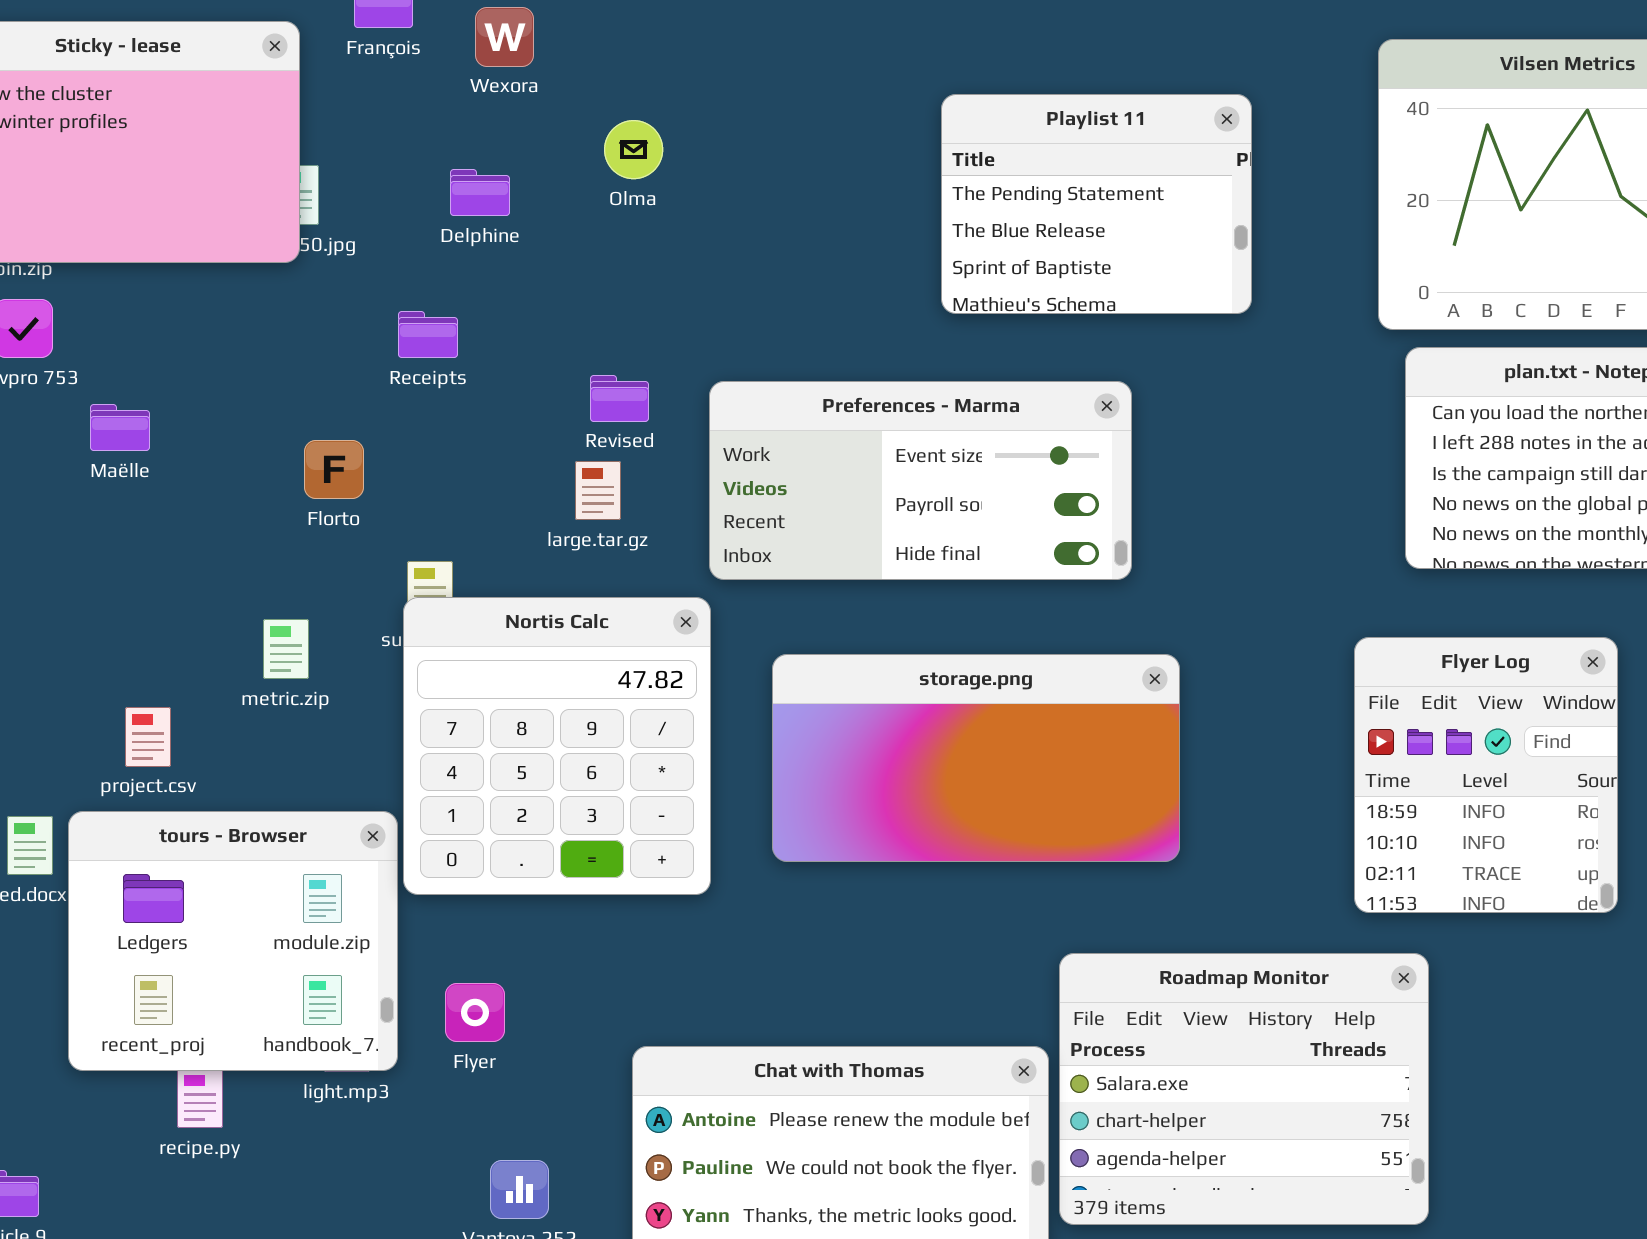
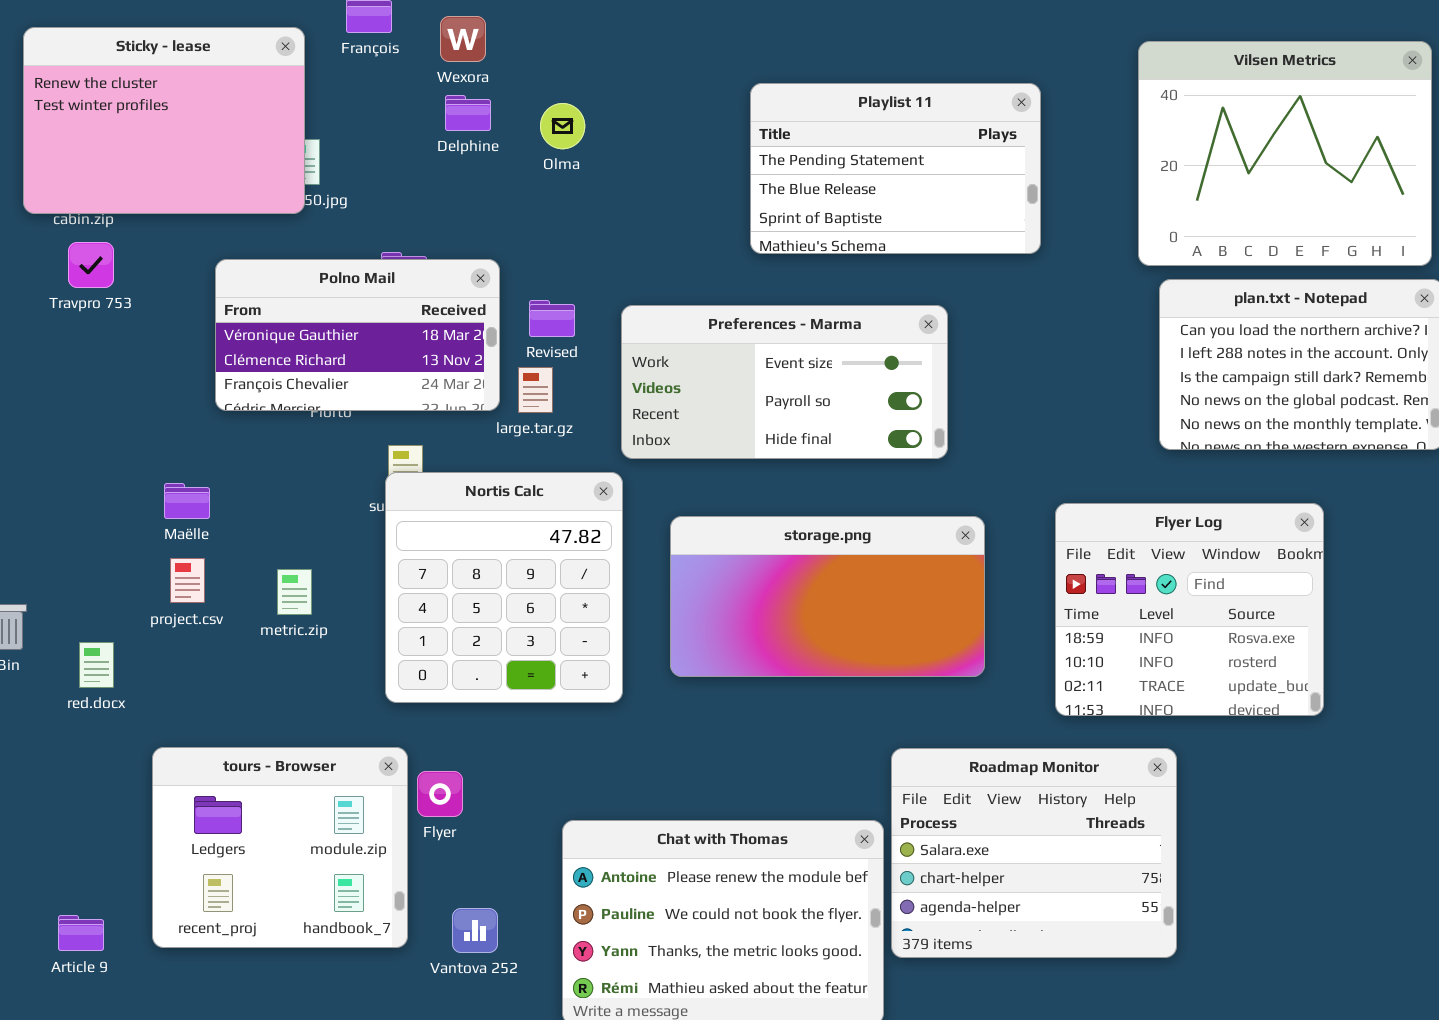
Playlist 11: [941,94,1252,314] -> [750,83,1041,254], resized
Delphine: [450,169,510,216] -> [445,95,491,131], moved
Polno Mail: none -> [215,259,500,411], opened
Maëlle: [90,404,150,451] -> [164,483,210,519], moved
metric.zip: [263,619,309,679] -> [277,569,312,615], moved
Flyer Log: [1354,637,1618,913] -> [1055,503,1324,716], resized
tours - Browser: [68,811,398,1071] -> [152,747,408,948], moved

